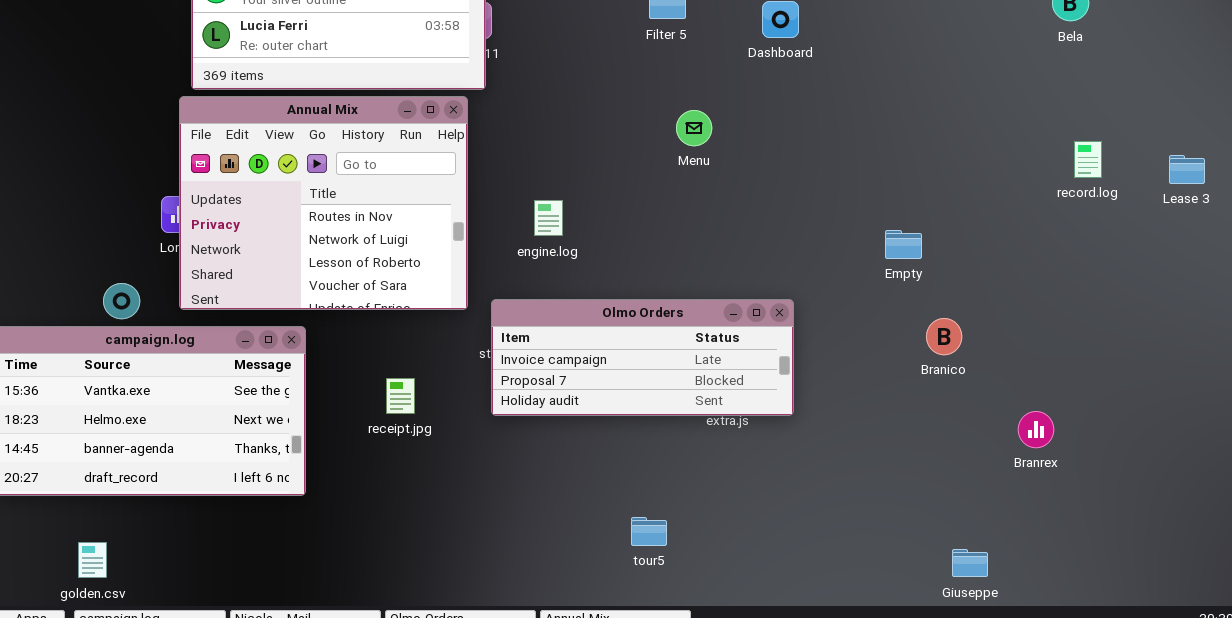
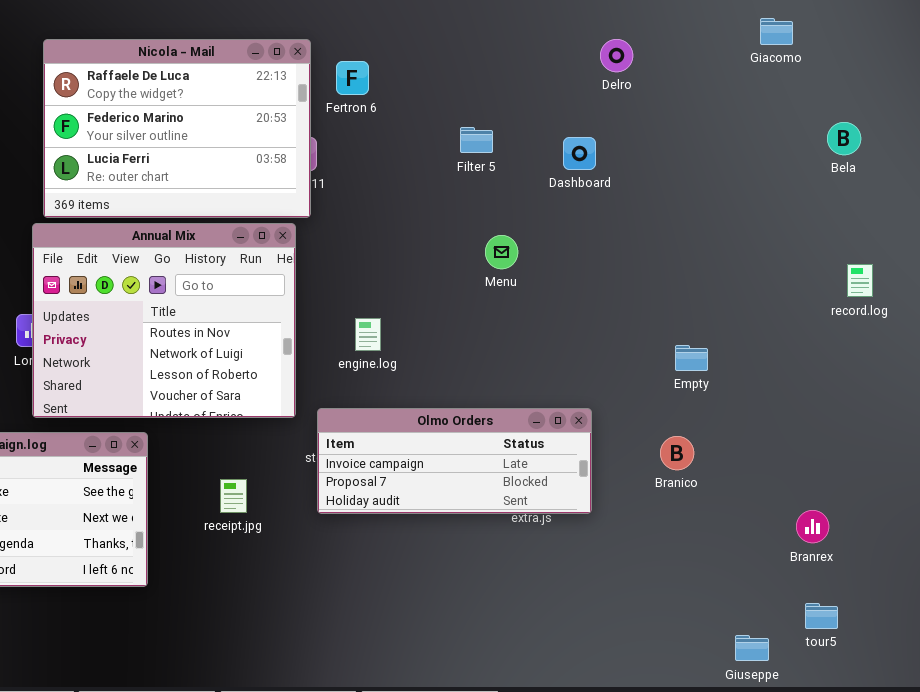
Branico: [926,318,962,355] -> [660,436,694,470], moved
tour5: [631,517,667,546] -> [805,603,838,629], moved

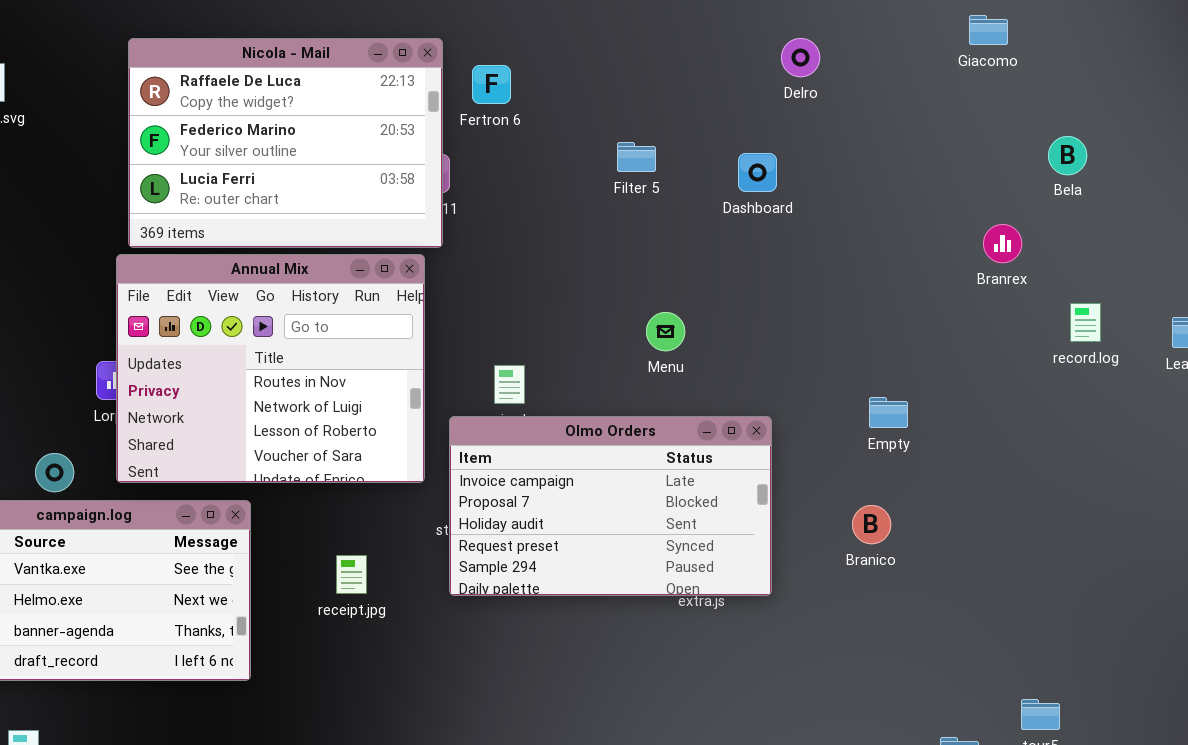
Menu: [485,235,518,269] -> [646,312,685,351], moved
Olmo Orders: [317,408,592,514] -> [449,416,772,596], resized
Branrex: [796,510,829,543] -> [983,224,1022,263], moved

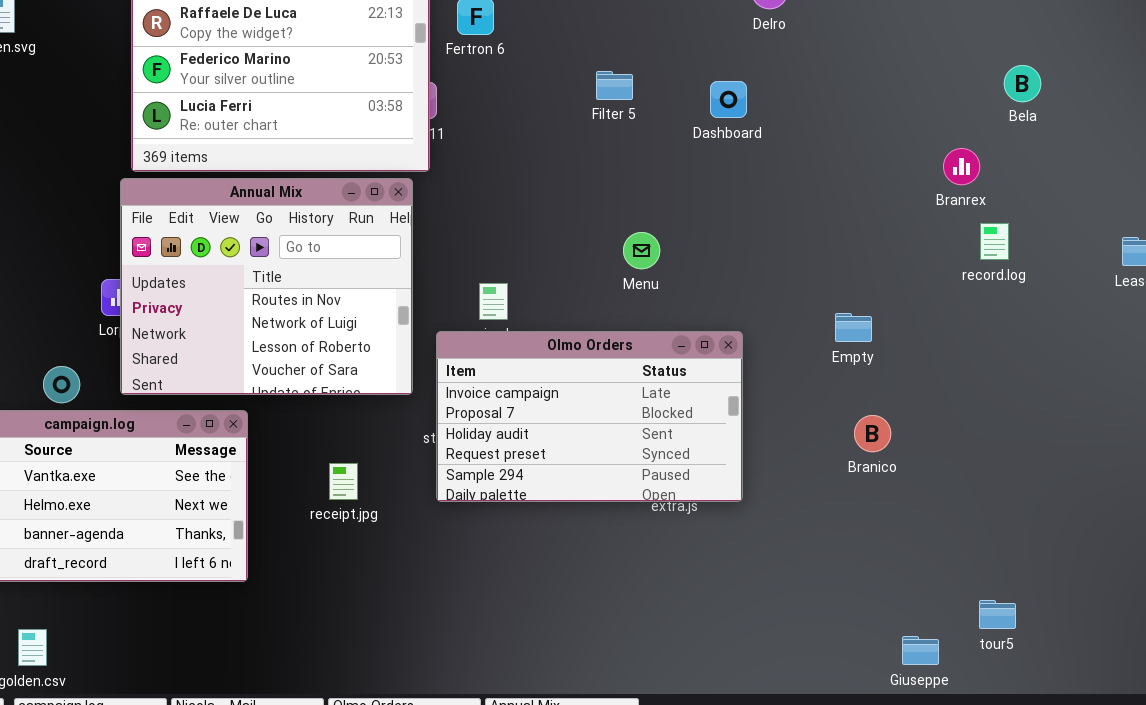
record.log: [1070,303,1101,342] -> [980,223,1009,260], moved
Branico: [852,505,891,544] -> [854,415,891,452], moved

